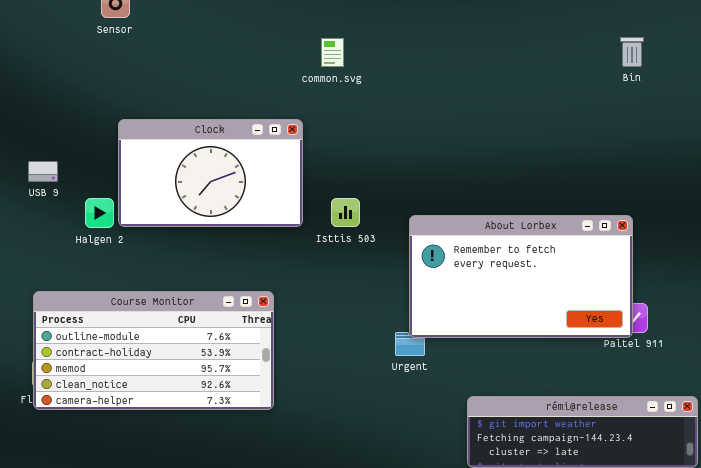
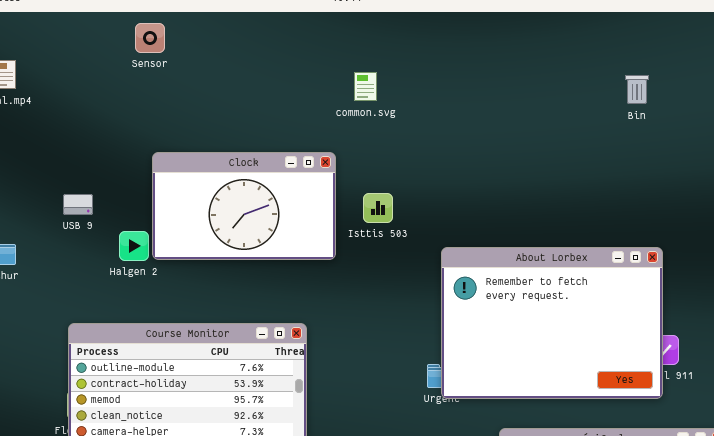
Bin: [620,37,644,67] -> [625,75,649,104], moved
Isttis 503: [331,198,360,227] -> [363,193,393,223], moved
About Lorbex: [409,215,633,338] -> [441,247,663,399], resized

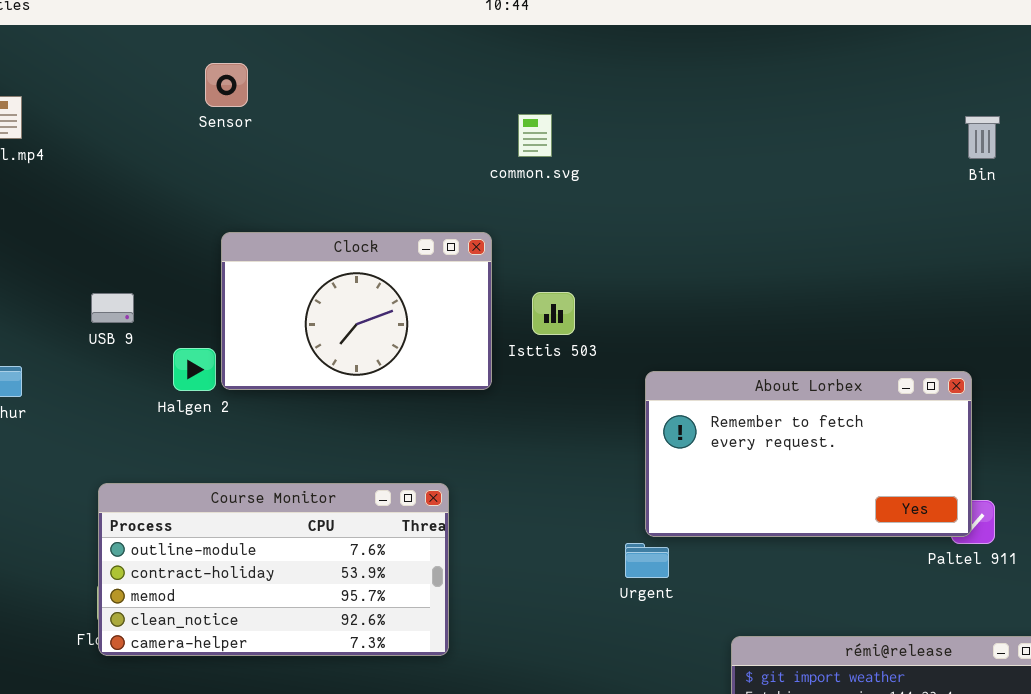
Sensor: [135,23,165,53] -> [205,63,248,107], moved
Bin: [625,75,649,104] -> [965,116,1000,159], moved
About Lorbex: [441,247,663,399] -> [645,371,972,537], resized

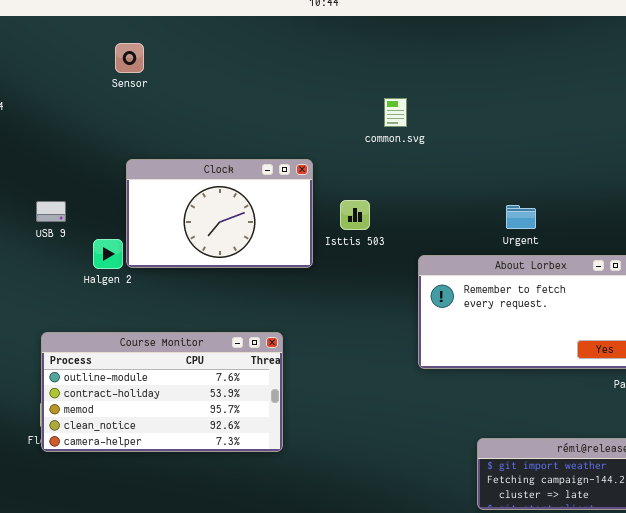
common.svg: [518,114,552,157] -> [384,98,407,127], moved
Urgent: [625,543,669,578] -> [506,205,536,229], moved

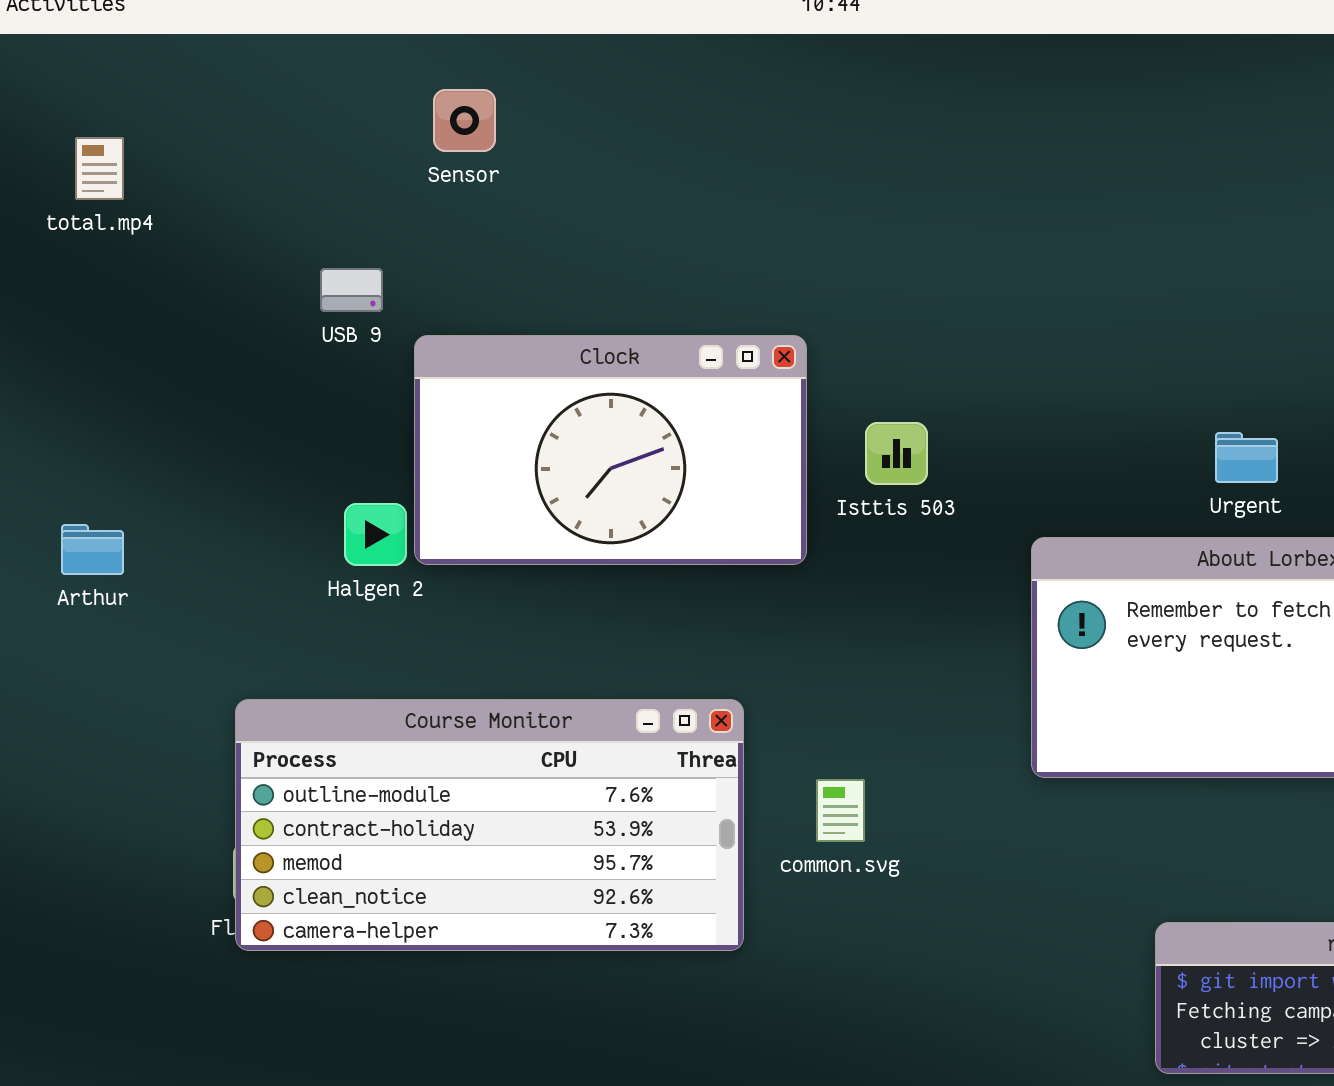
Sensor: [115,43,144,73] -> [433,89,496,152], moved
common.svg: [384,98,407,127] -> [816,779,865,842], moved
USB 9: [36,201,66,222] -> [320,268,383,312], moved

